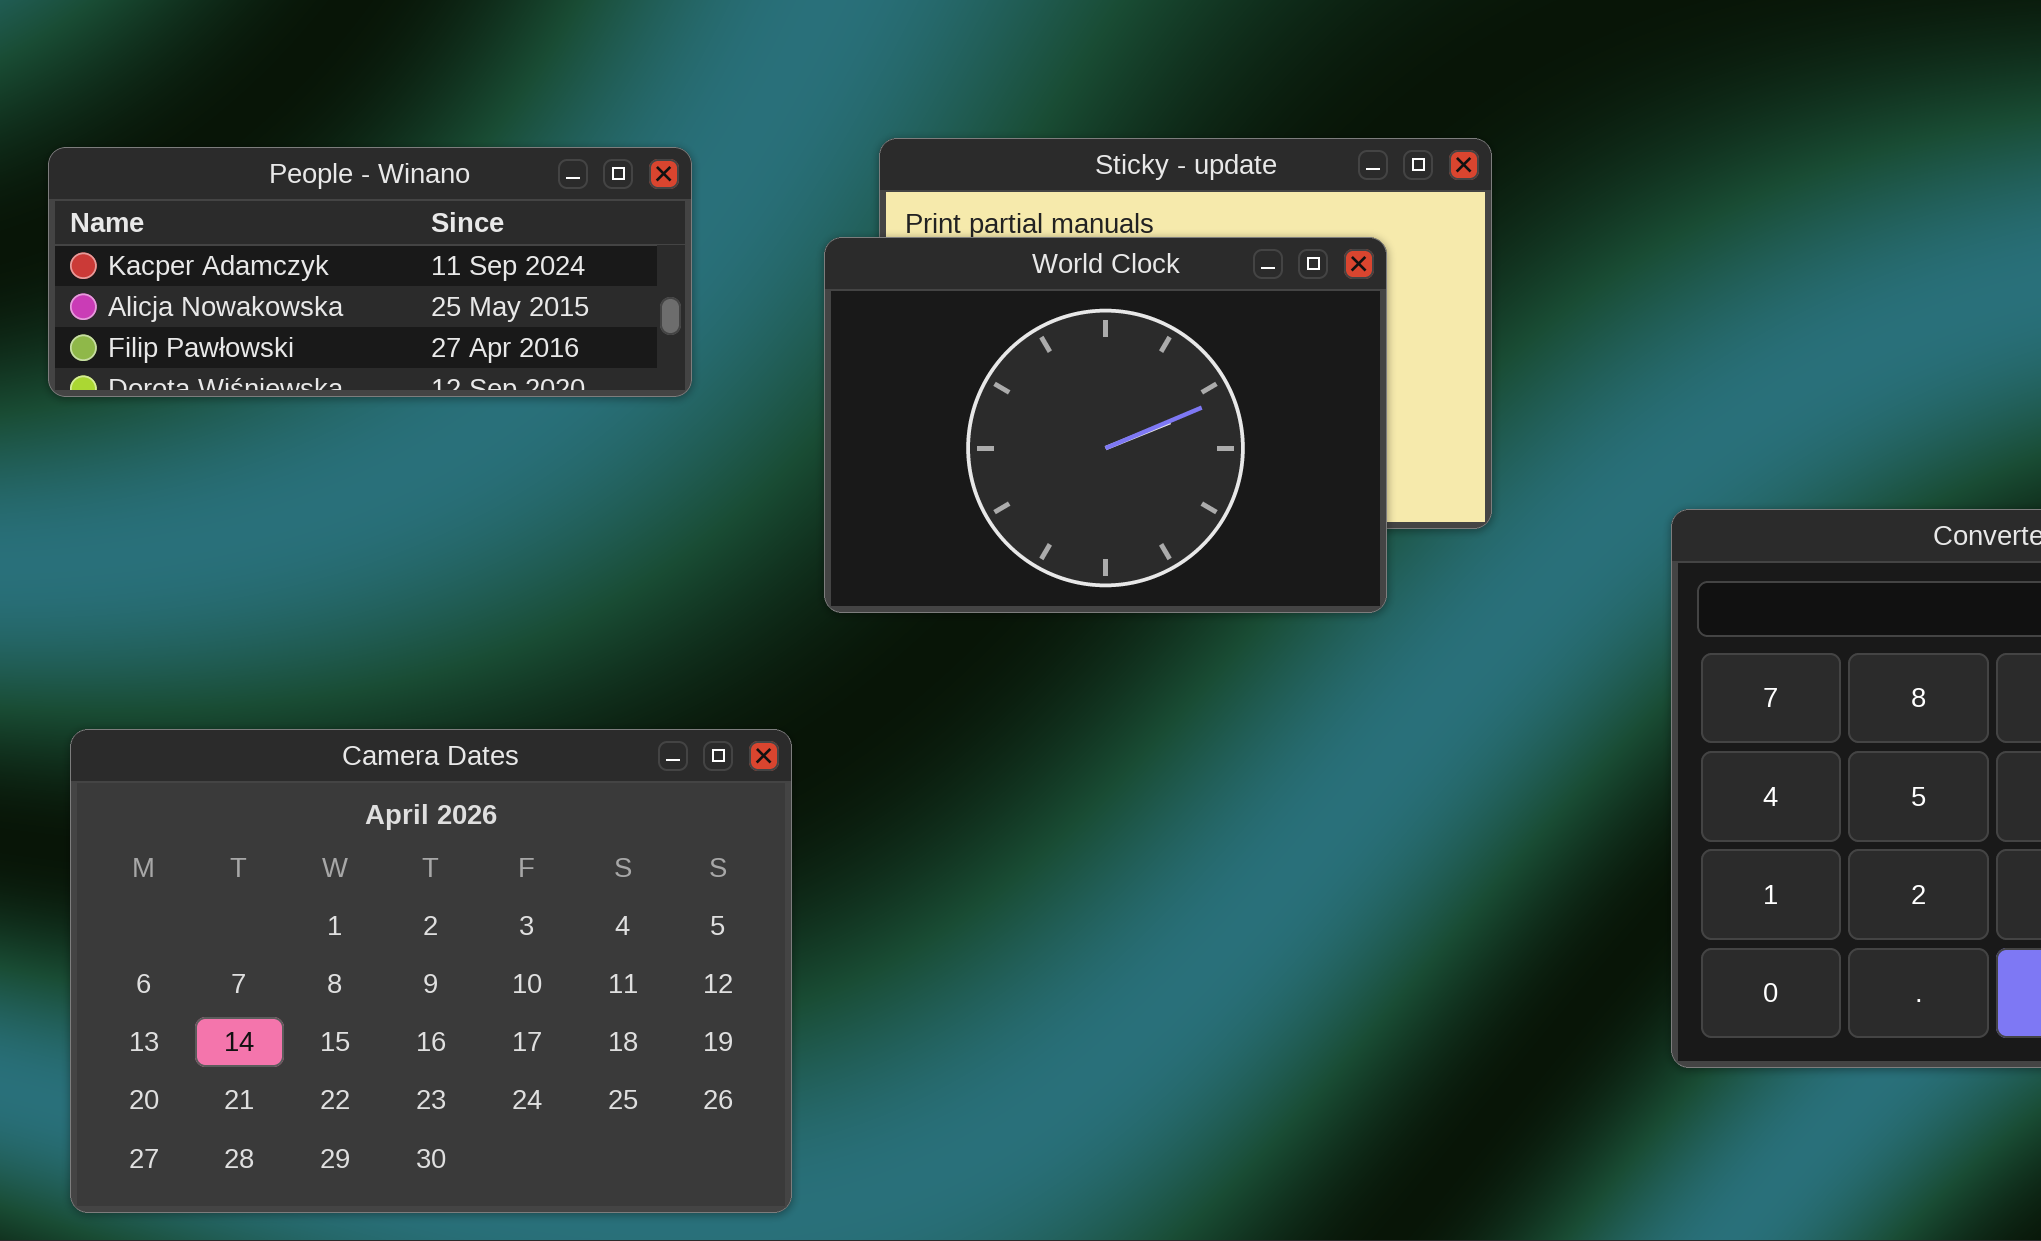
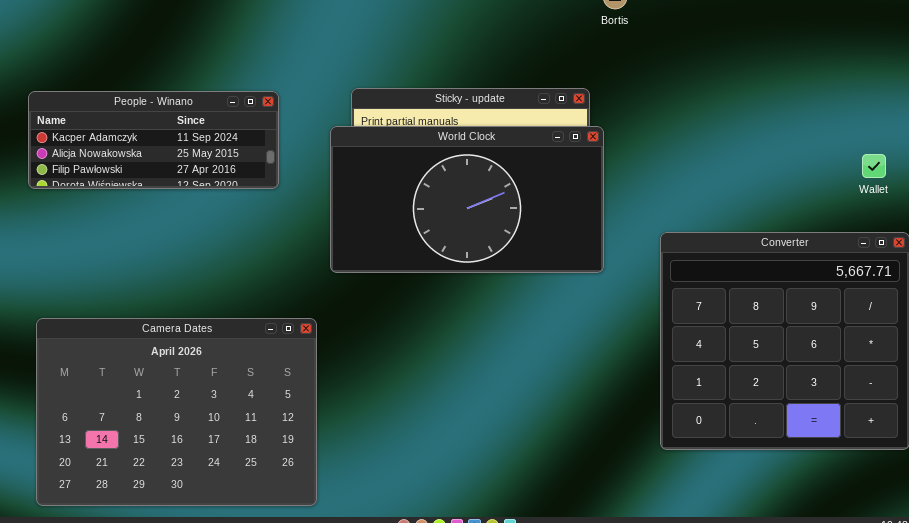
World Clock: [824,237,1387,613] -> [330,126,604,273], resized

